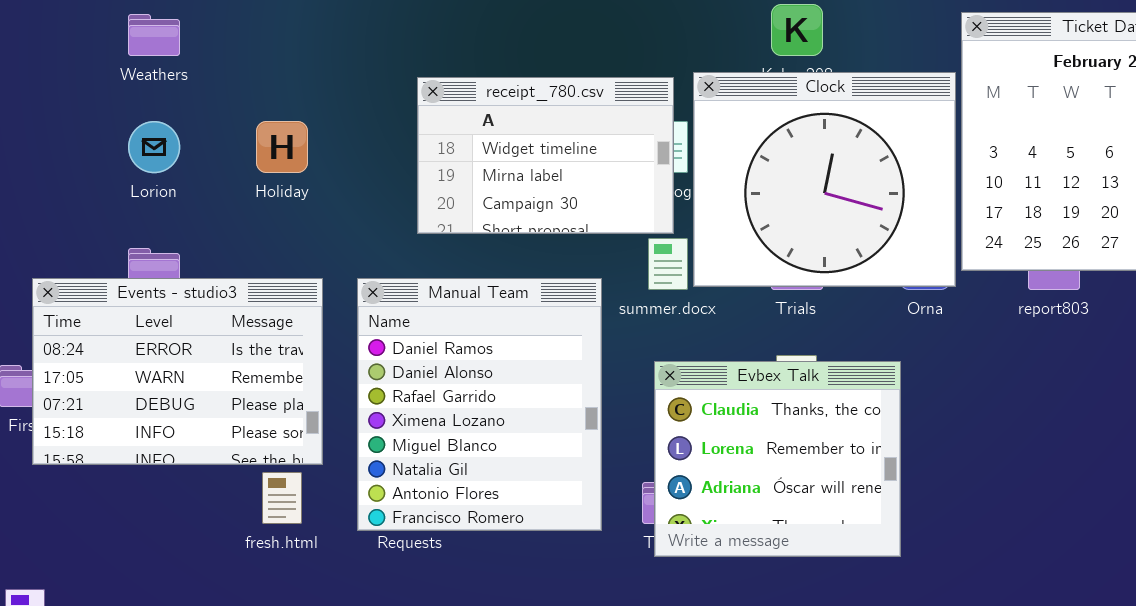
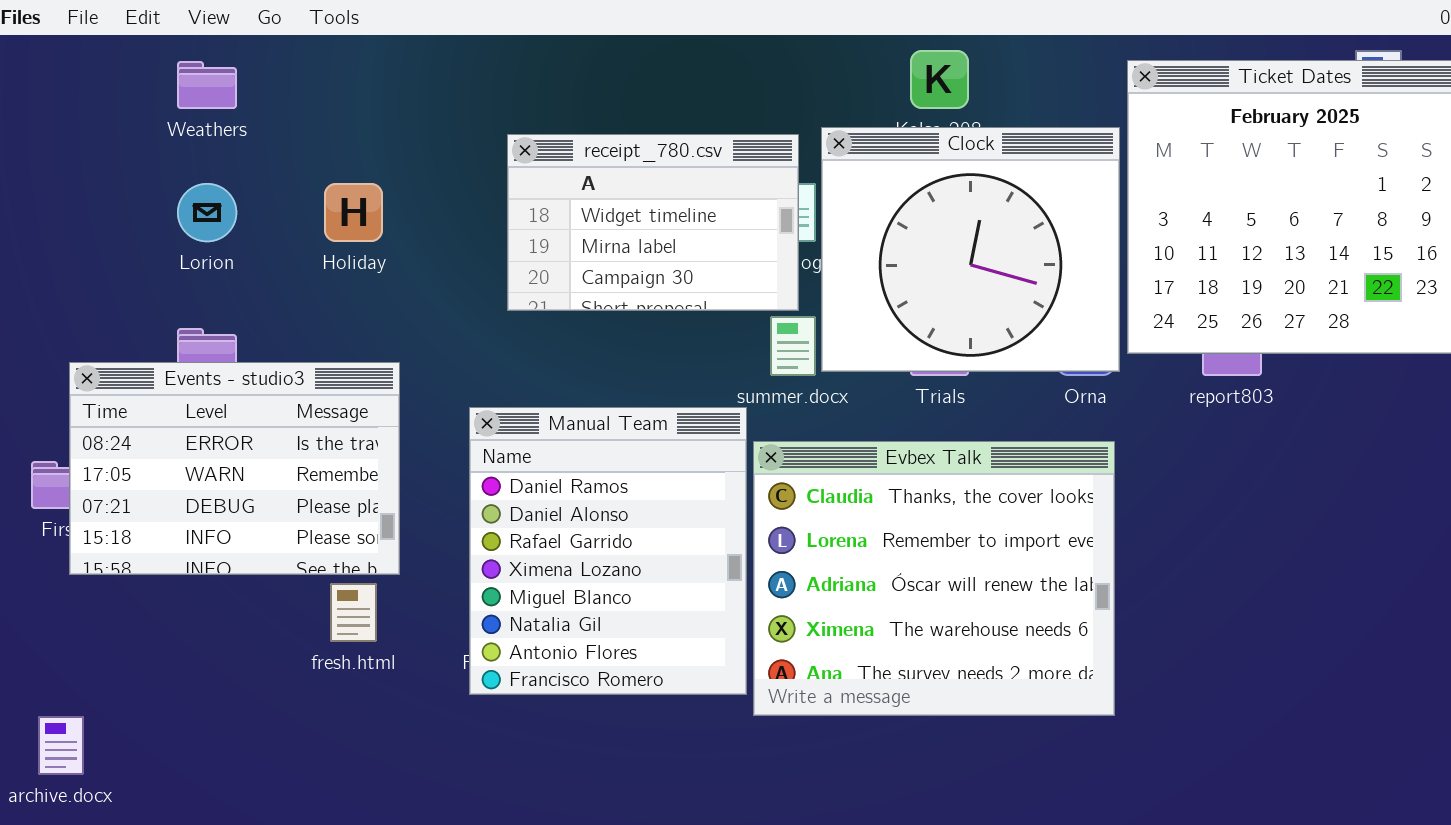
Manual Team: [357,278,602,531] -> [469,407,747,695], moved
Evbex Talk: [654,361,901,557] -> [753,441,1115,716], moved, resized

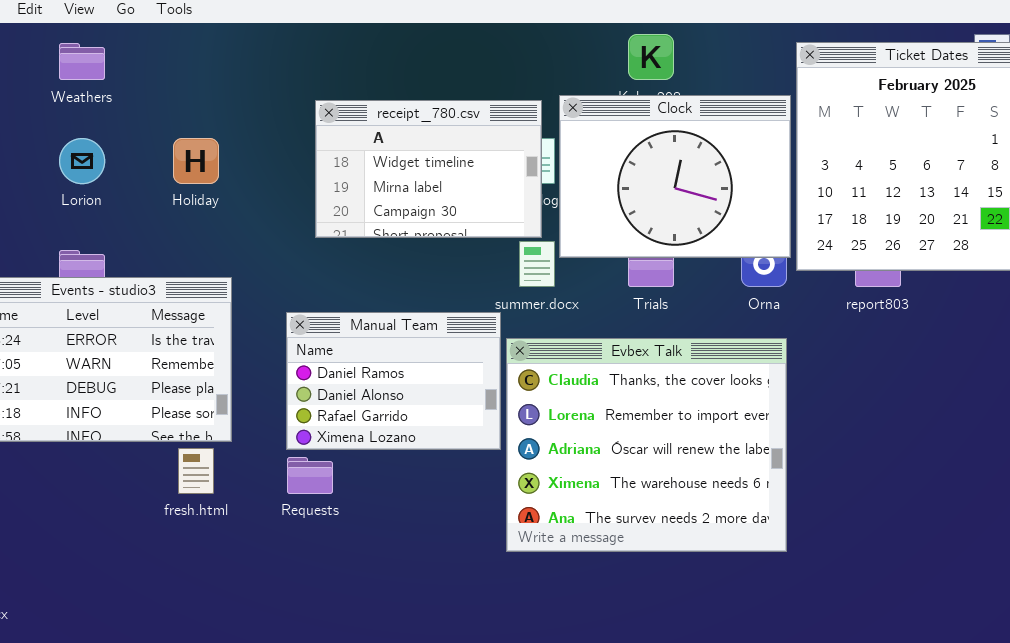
Clock: [821,127,1120,372] -> [559,95,791,258], resized
Manual Team: [469,407,747,695] -> [286,312,501,450], resized

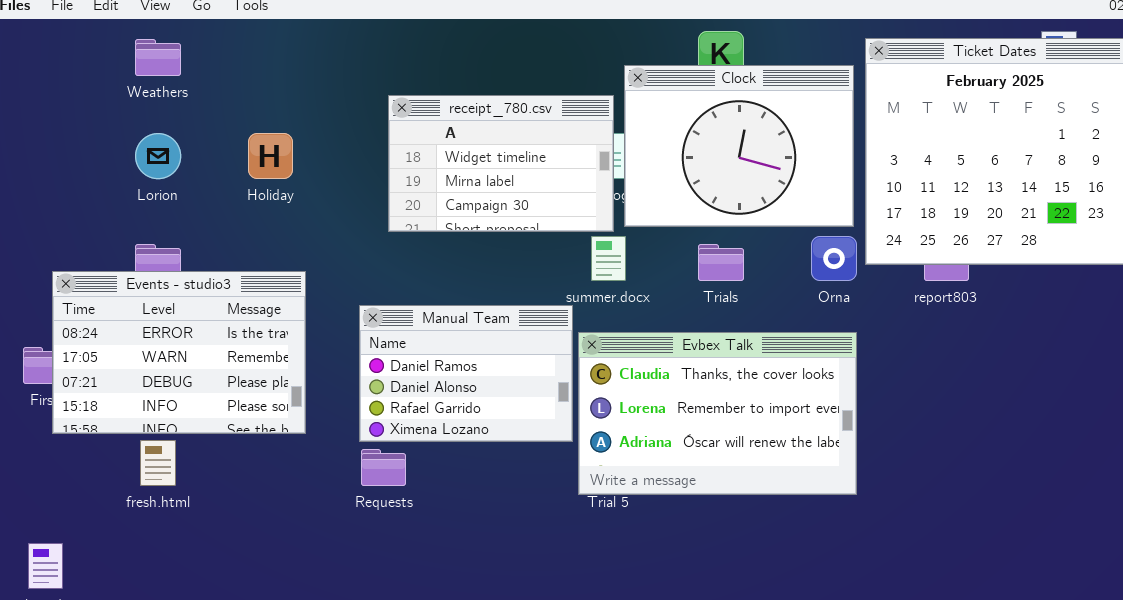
Clock: [559,95,791,258] -> [624,65,854,227], moved
Evbex Talk: [506,338,787,552] -> [578,332,857,495], resized
fresh.html: [178,448,214,494] -> [140,440,176,486], moved

